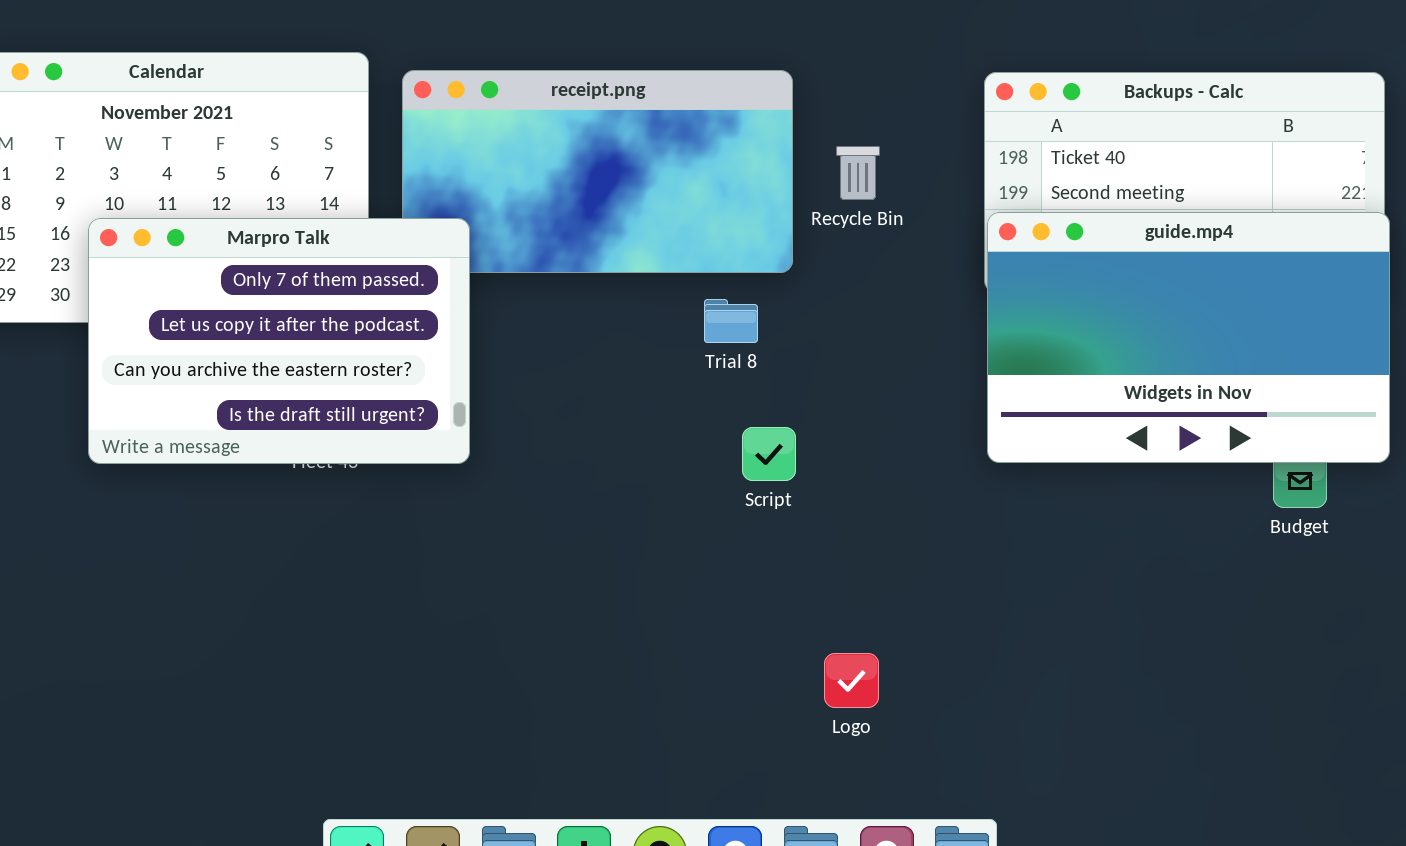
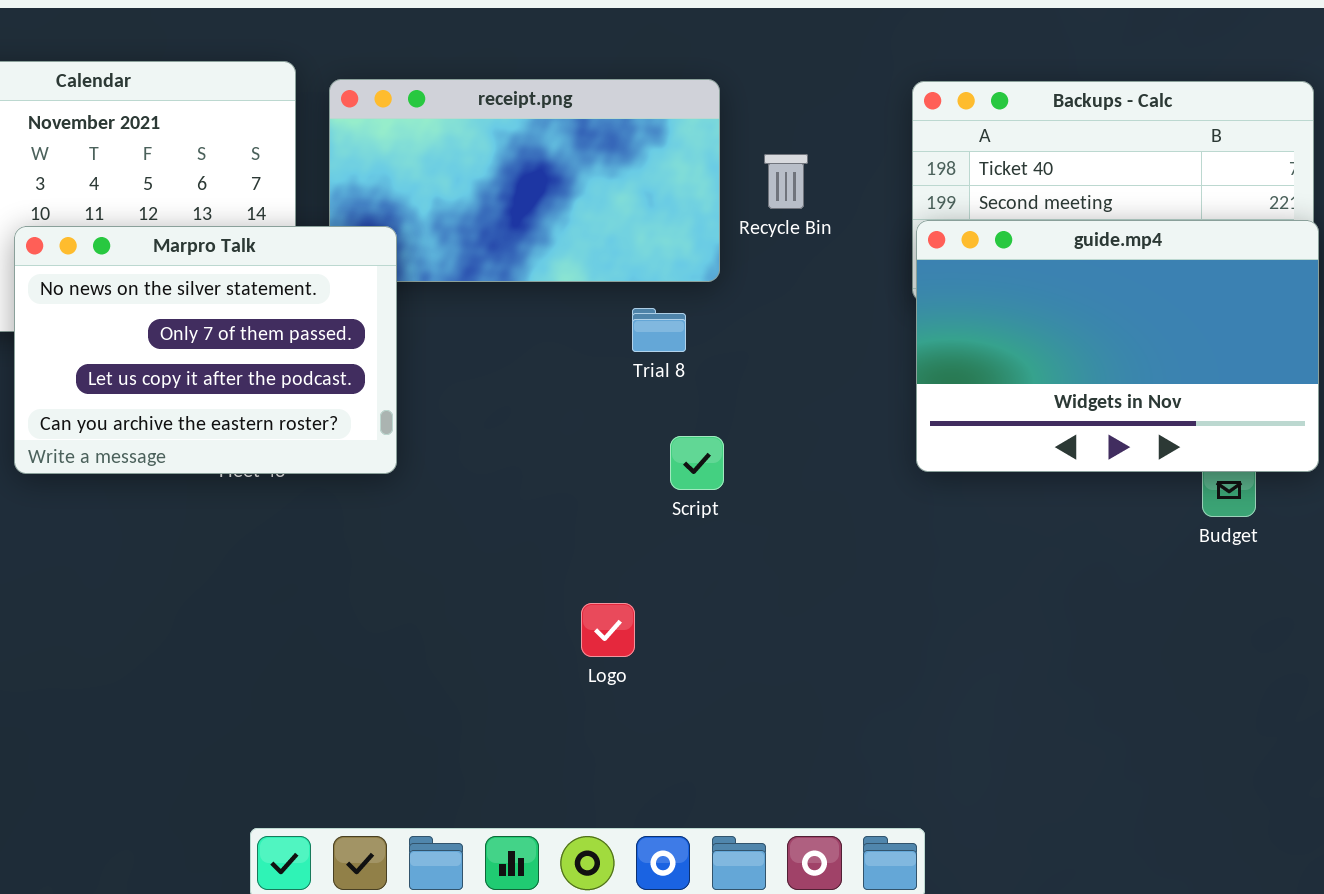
Marpro Talk: [88,218,470,464] -> [14,226,397,474], scrolled up 1 row
Logo: [824,653,879,708] -> [581,603,635,657], moved

